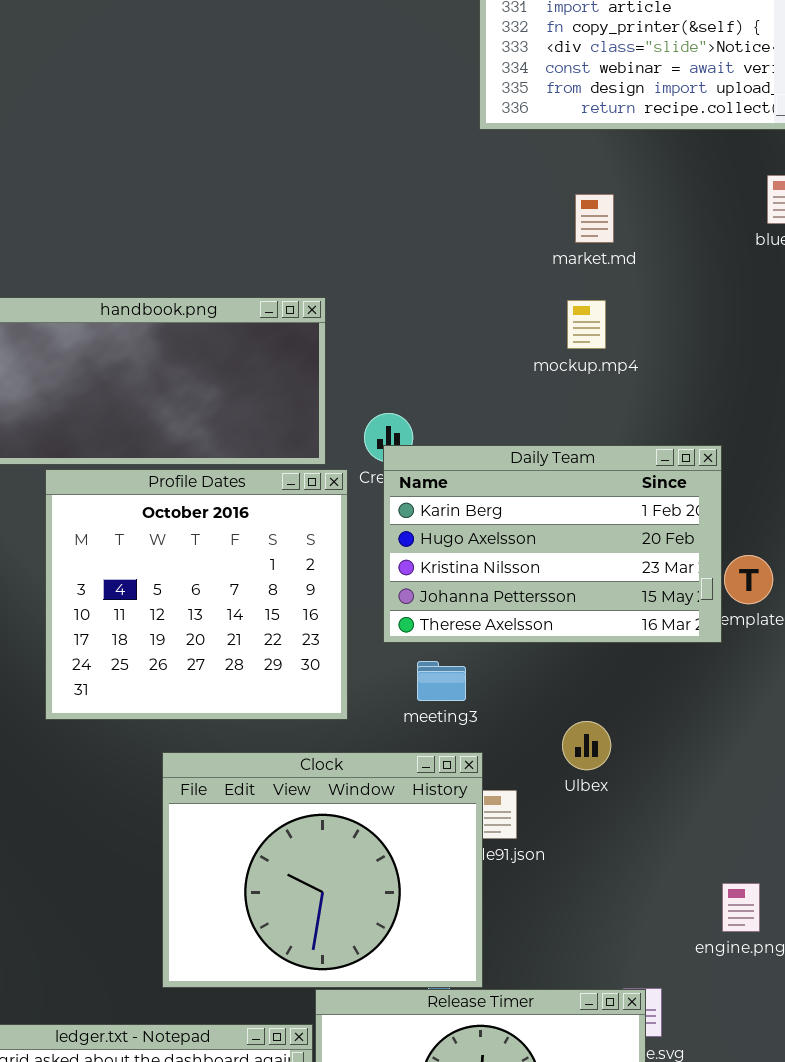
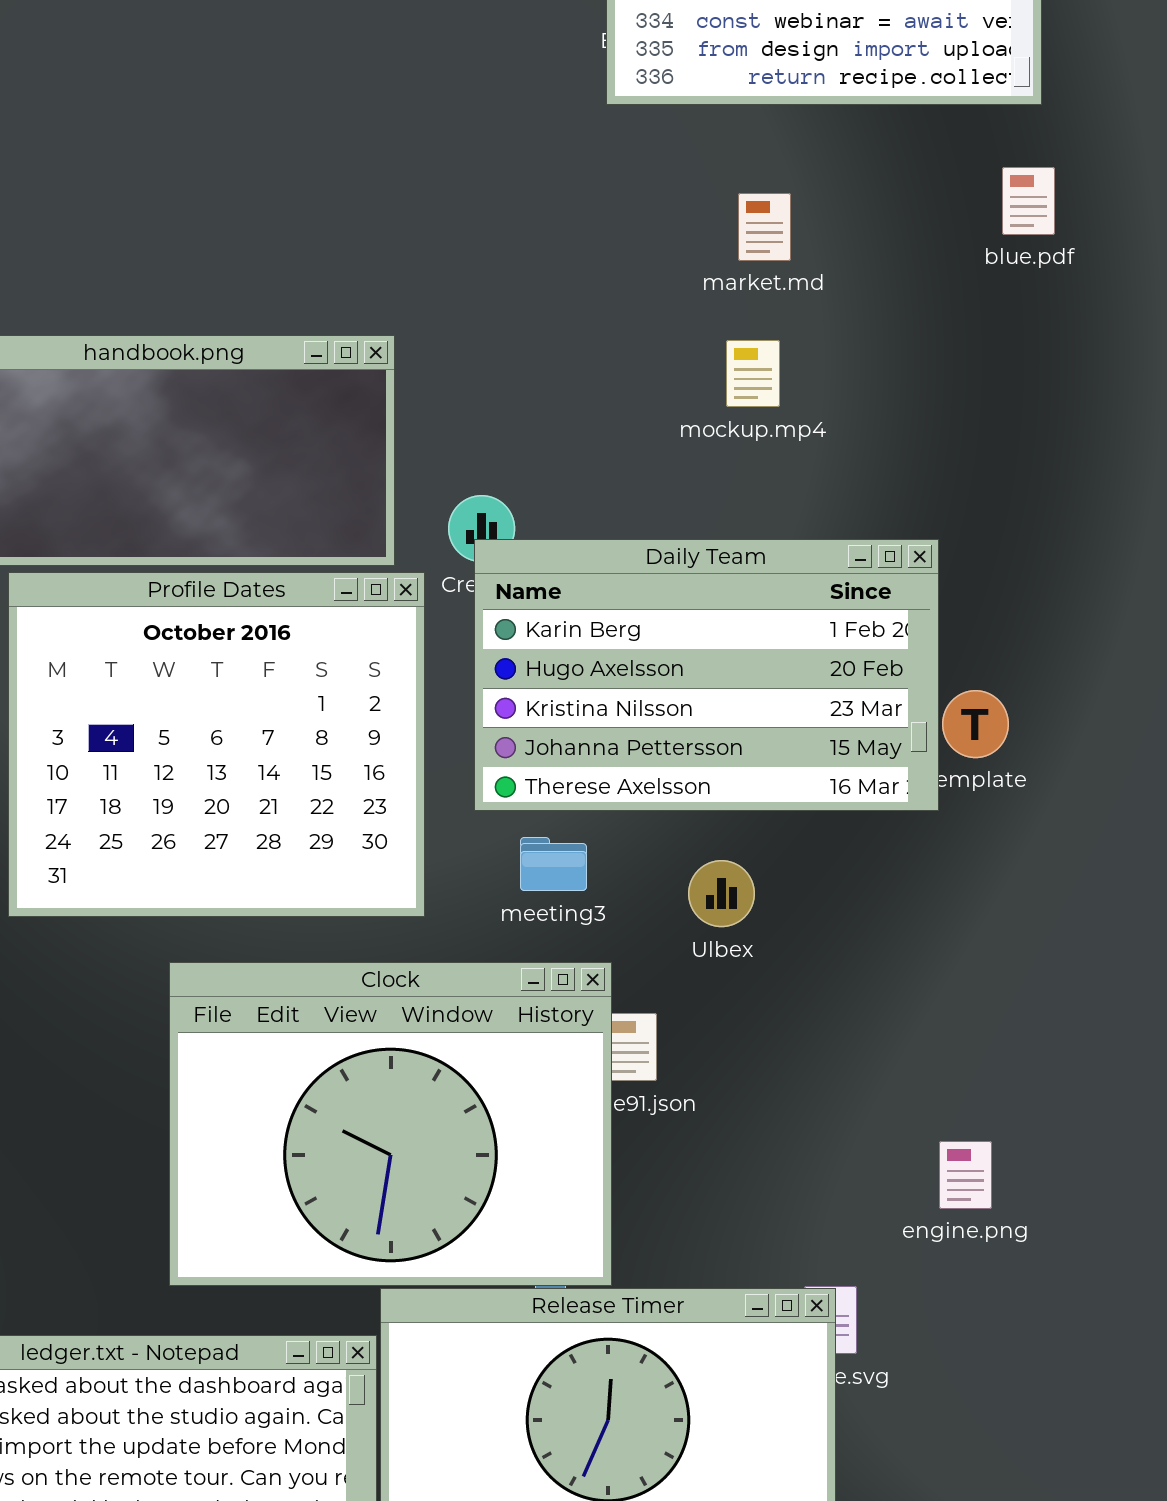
Ulbex: [562,721,611,770] -> [688,860,755,927], moved

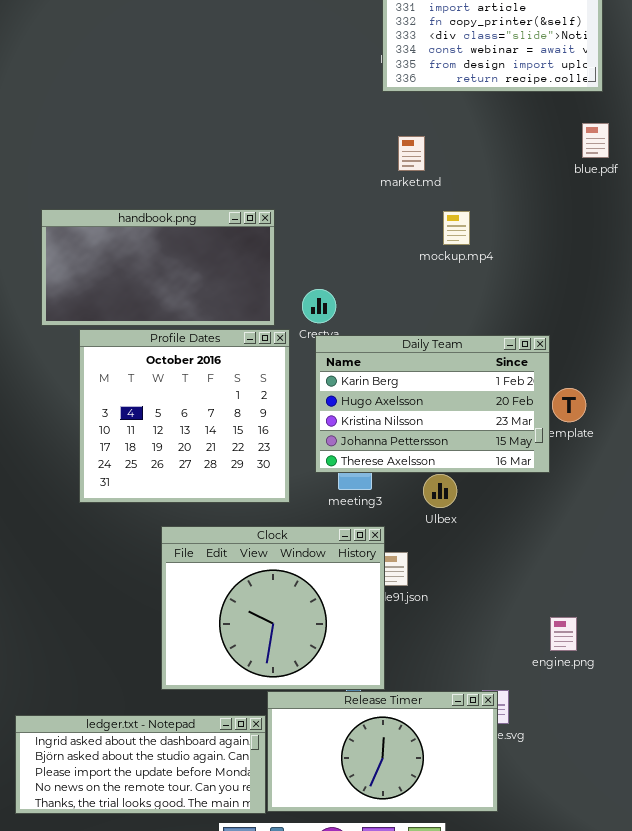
market.md: [738,193,791,261] -> [398,136,425,171], moved
Daily Team: [474,539,939,811] -> [315,335,550,473], moved

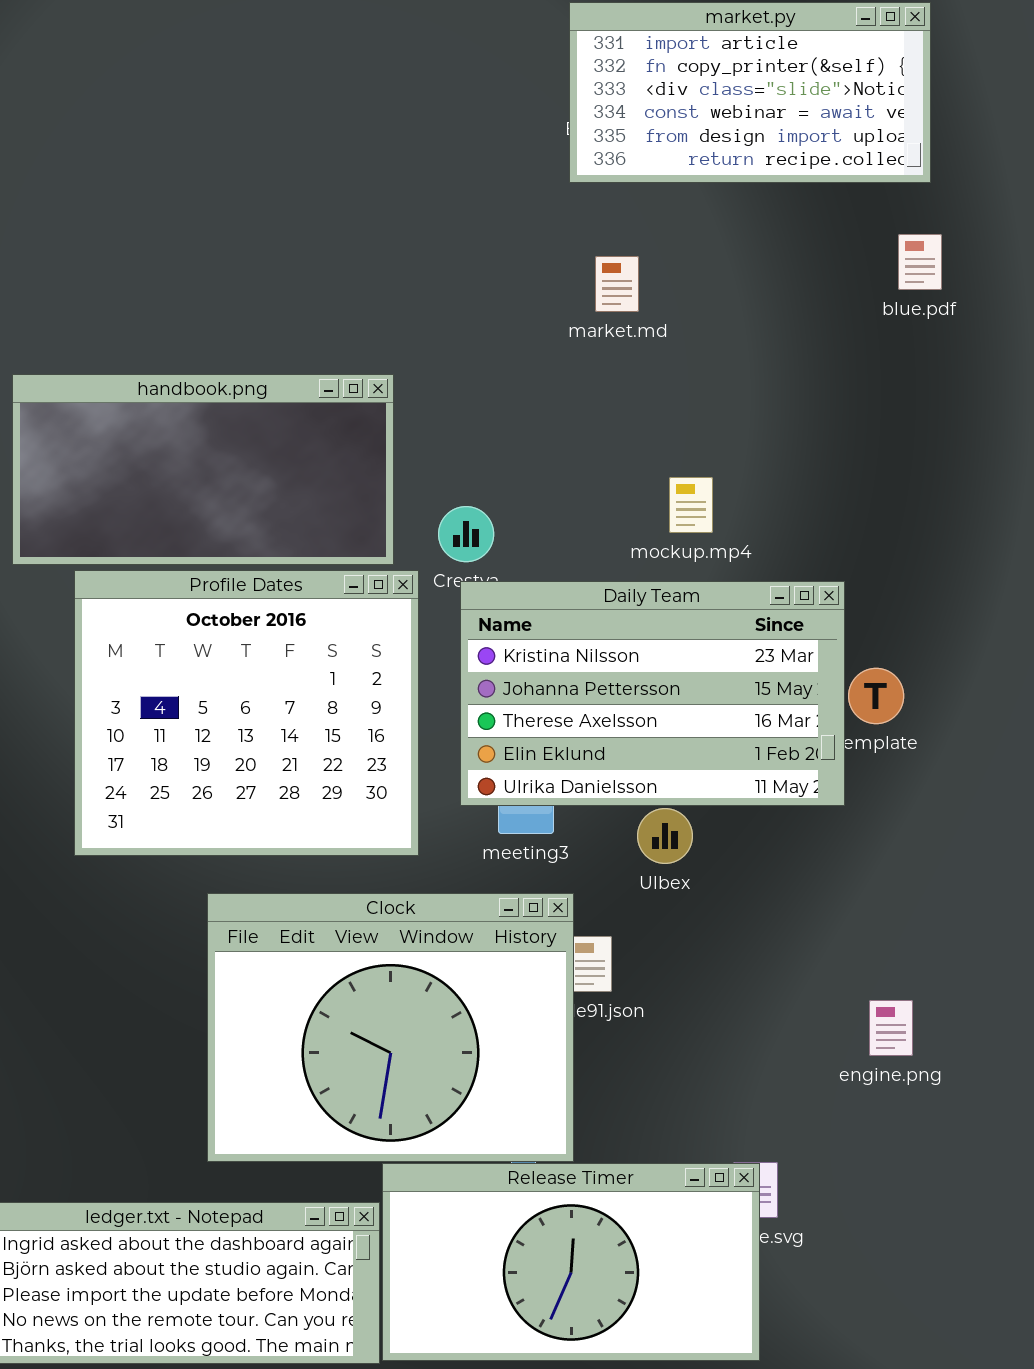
mockup.mp4: [443,211,470,245] -> [669,477,713,533], moved
Daily Team: [315,335,550,473] -> [460,581,845,806], scrolled down 2 rows
engine.png: [550,617,577,651] -> [869,1000,913,1056], moved

